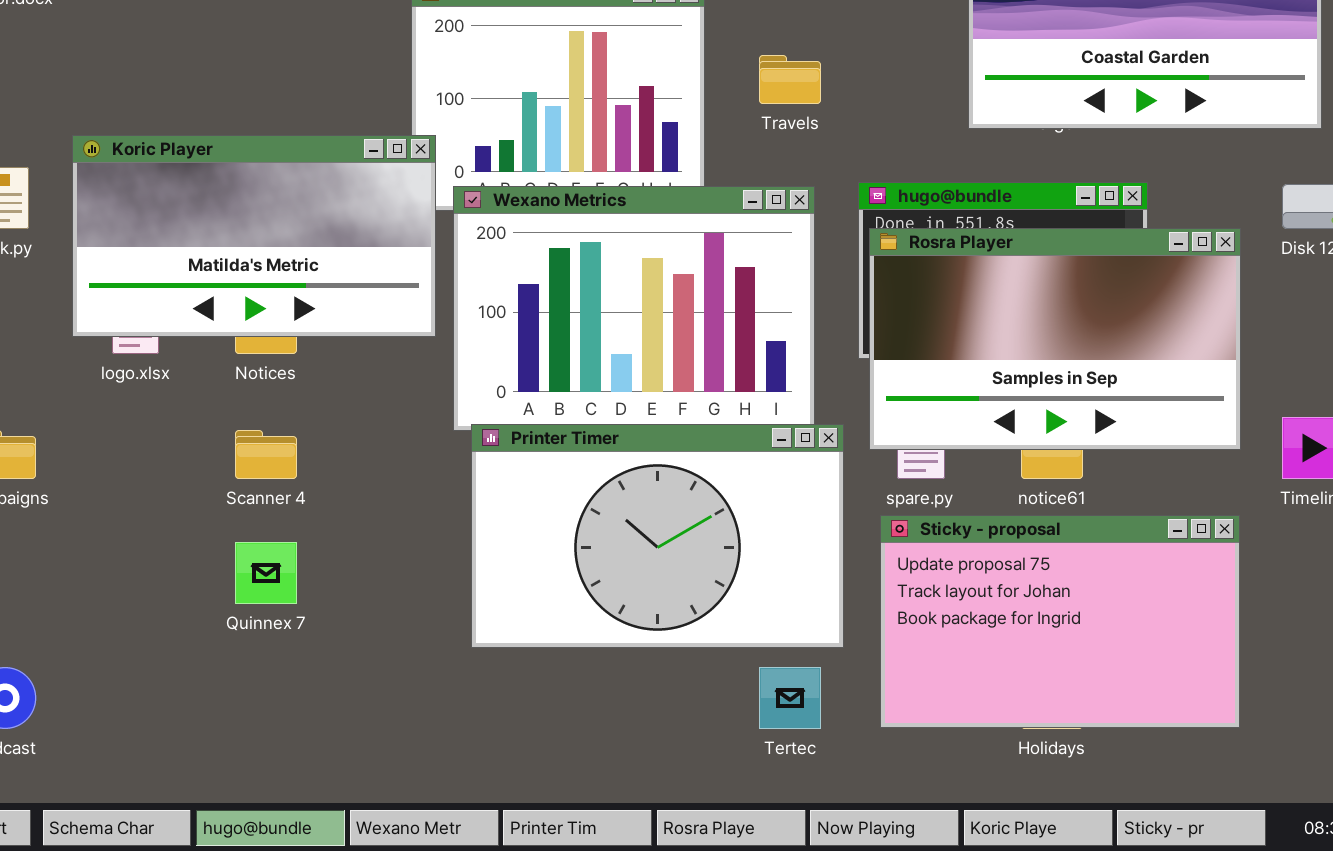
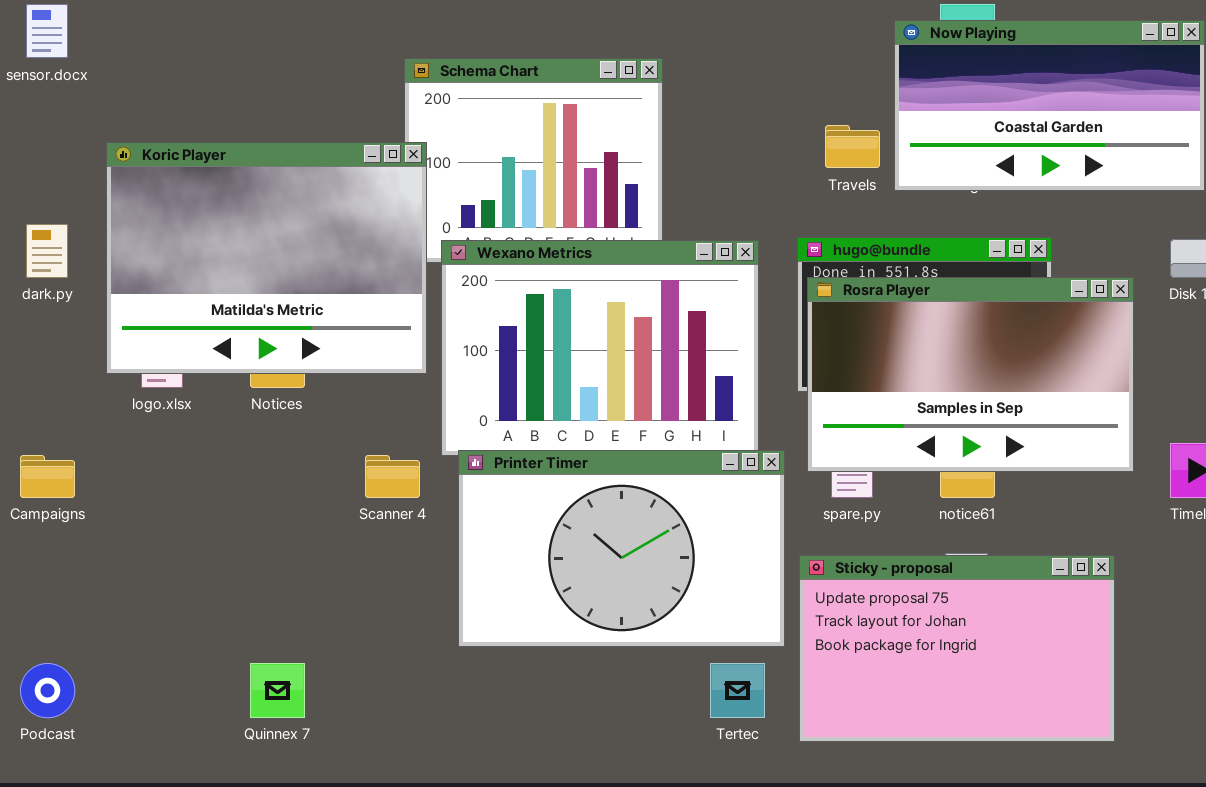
Travels: [759,55,821,104] -> [825,125,880,168], moved
Koric Player: [72,135,436,337] -> [106,142,427,374], resized
Scanner 4: [235,430,297,479] -> [365,455,420,498], moved
Sticky - proposal: [880,515,1240,728] -> [799,555,1115,742], moved
Quinnex 7: [235,542,297,604] -> [250,663,305,718], moved

